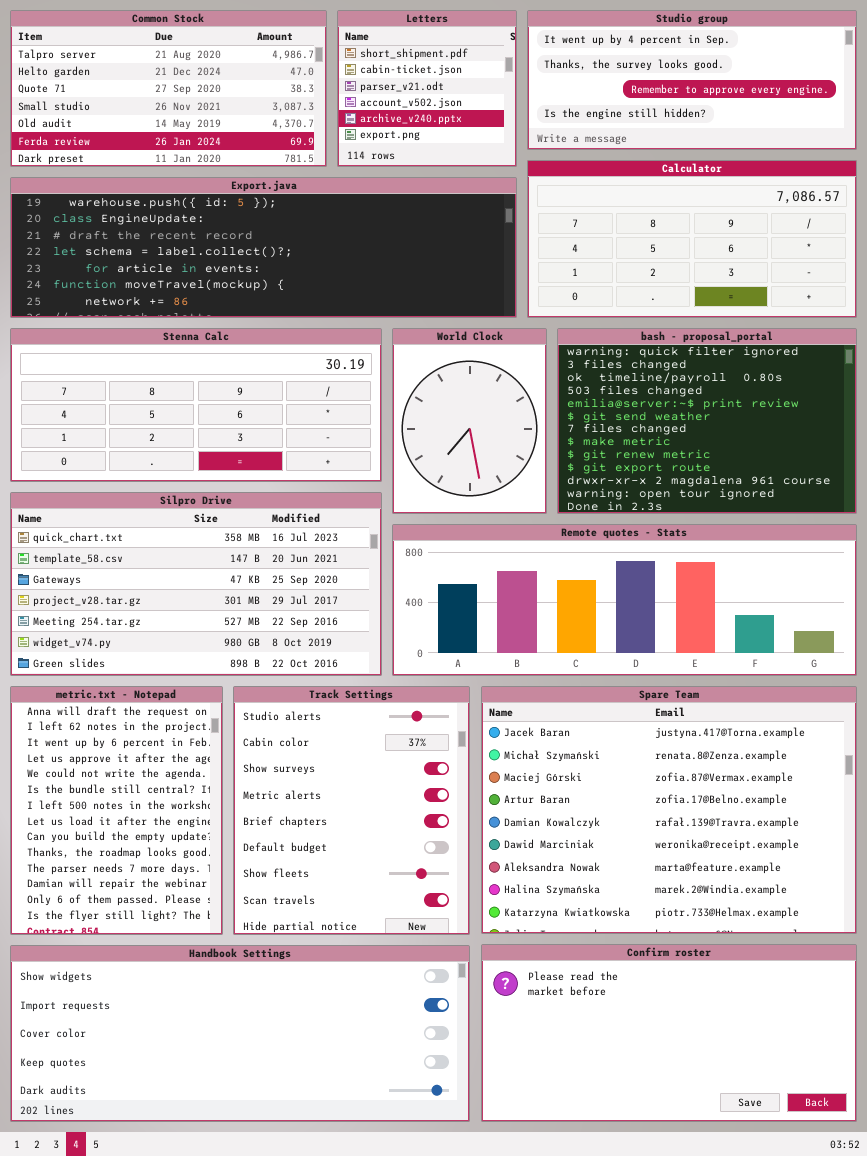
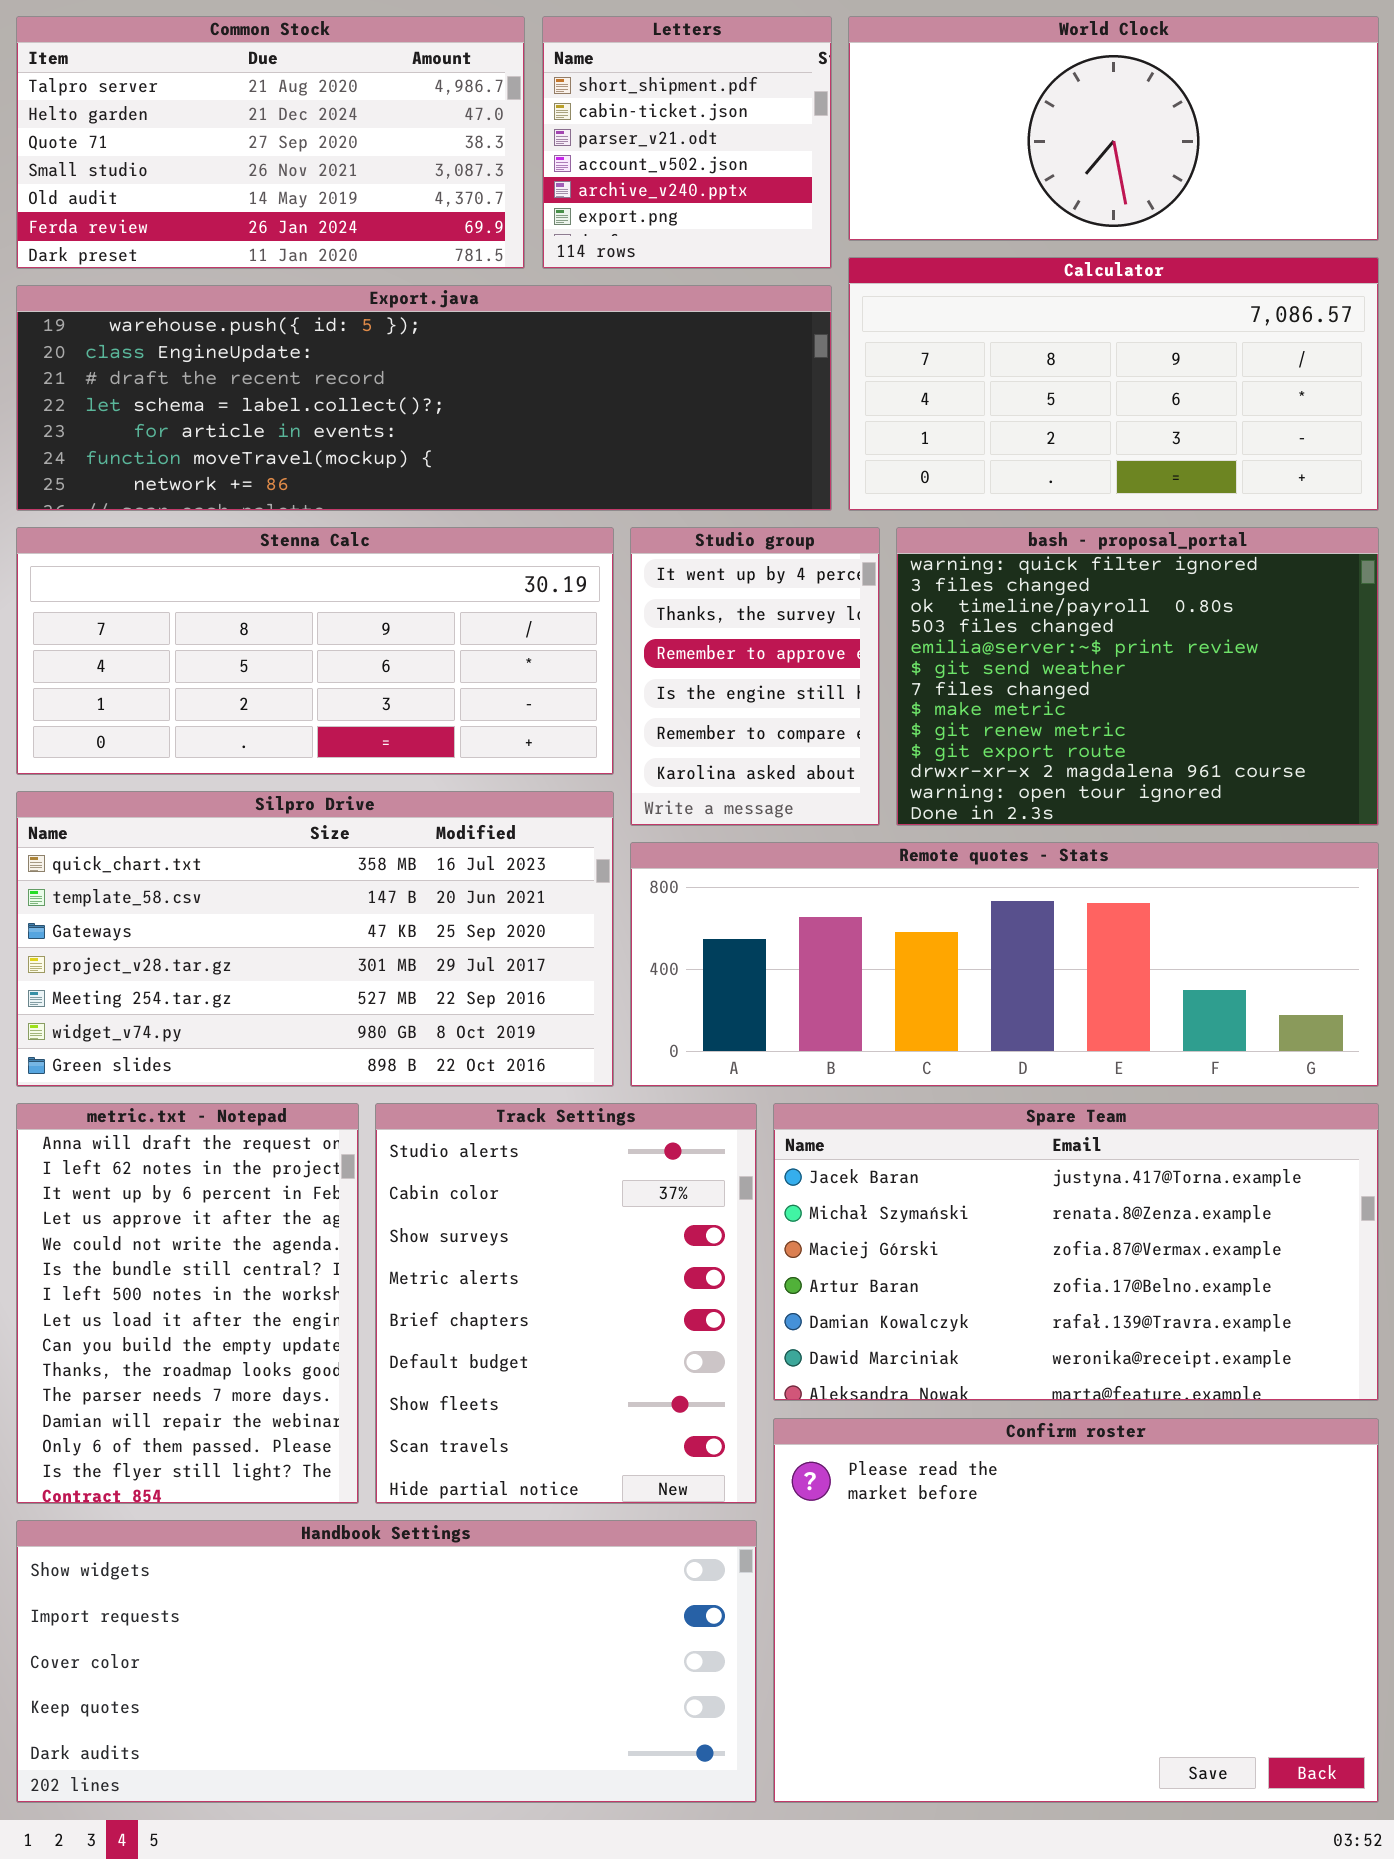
Studio group: [527,10,857,150] -> [630,527,880,826], moved, resized
World Clock: [392,328,547,514] -> [848,16,1379,241], moved, resized
Spare Team: [481,686,857,934] -> [773,1103,1379,1401], resized
Confirm roster: [481,944,857,1122] -> [773,1418,1379,1803], resized

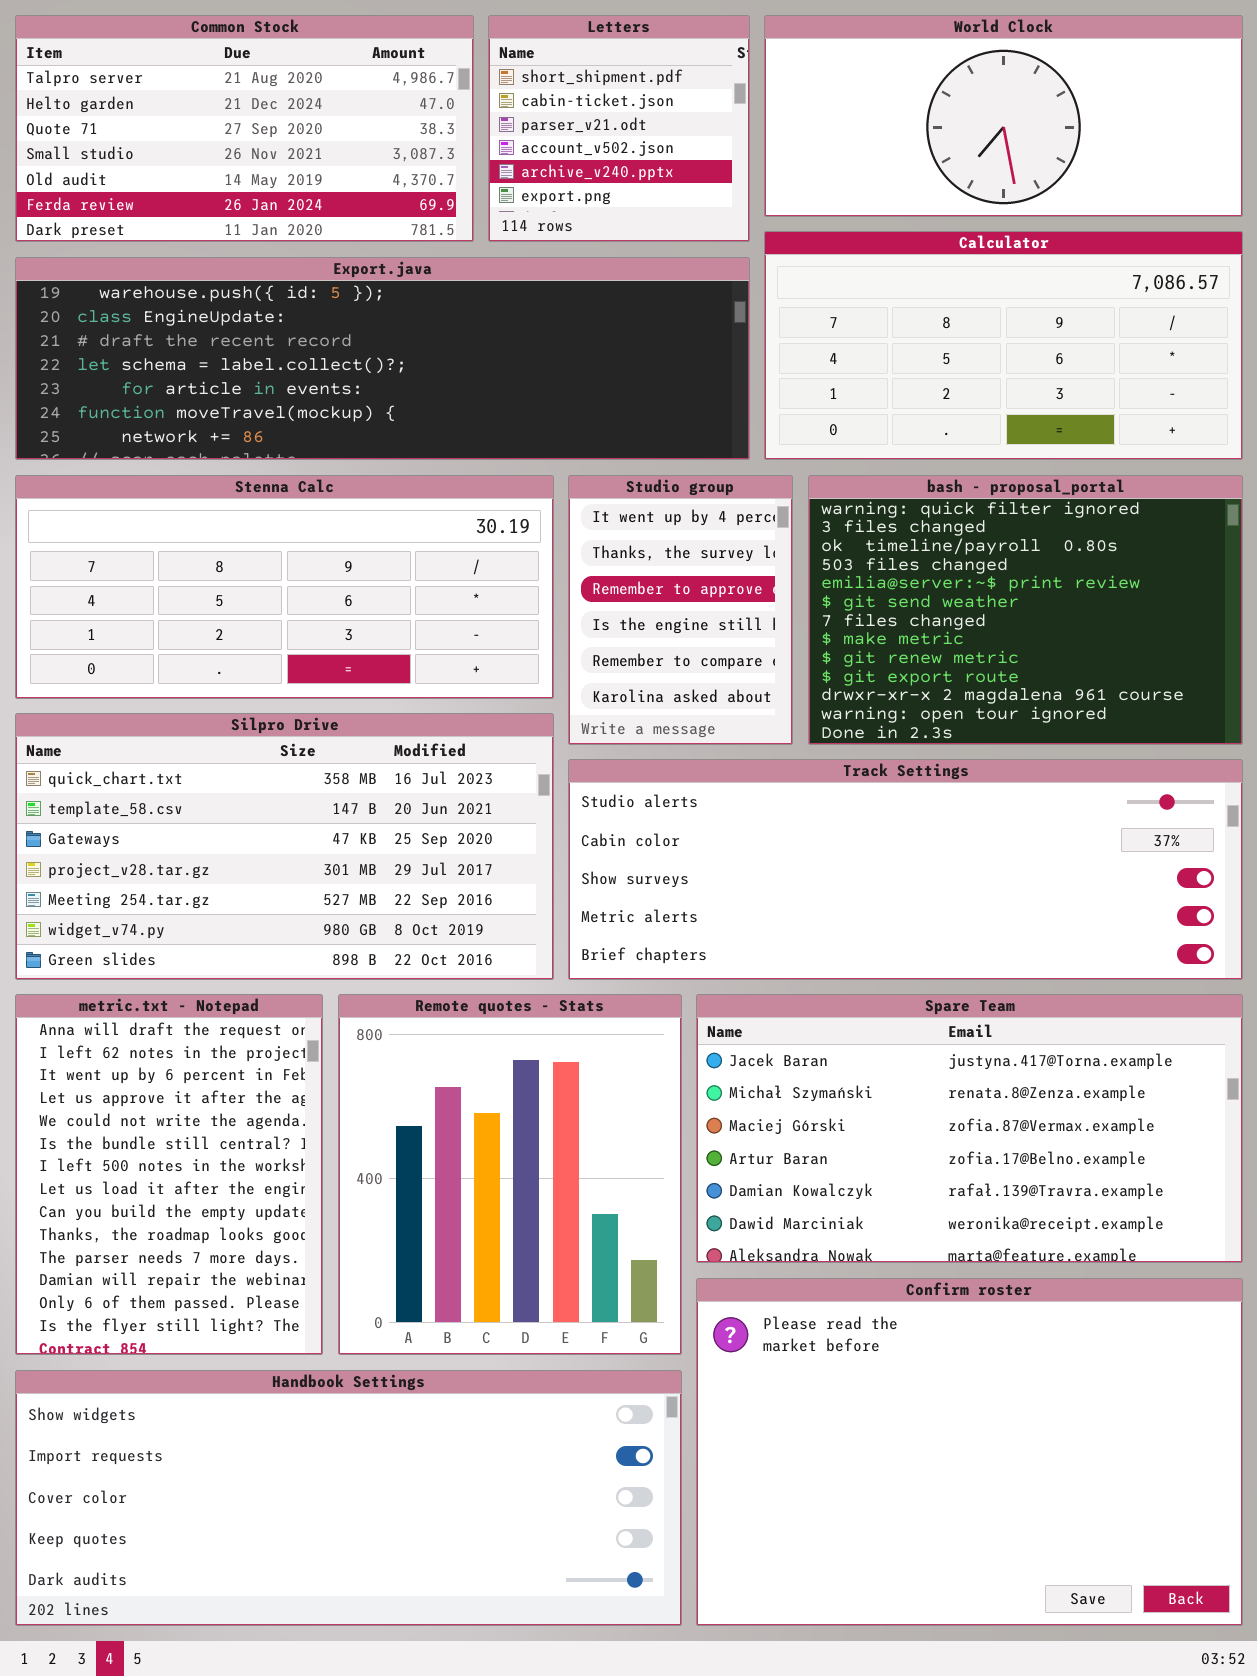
Remote quotes - Stats: [630,842,1379,1087] -> [338,994,682,1355], moved, resized
Track Settings: [375,1103,757,1504] -> [568,759,1243,980], moved, resized

